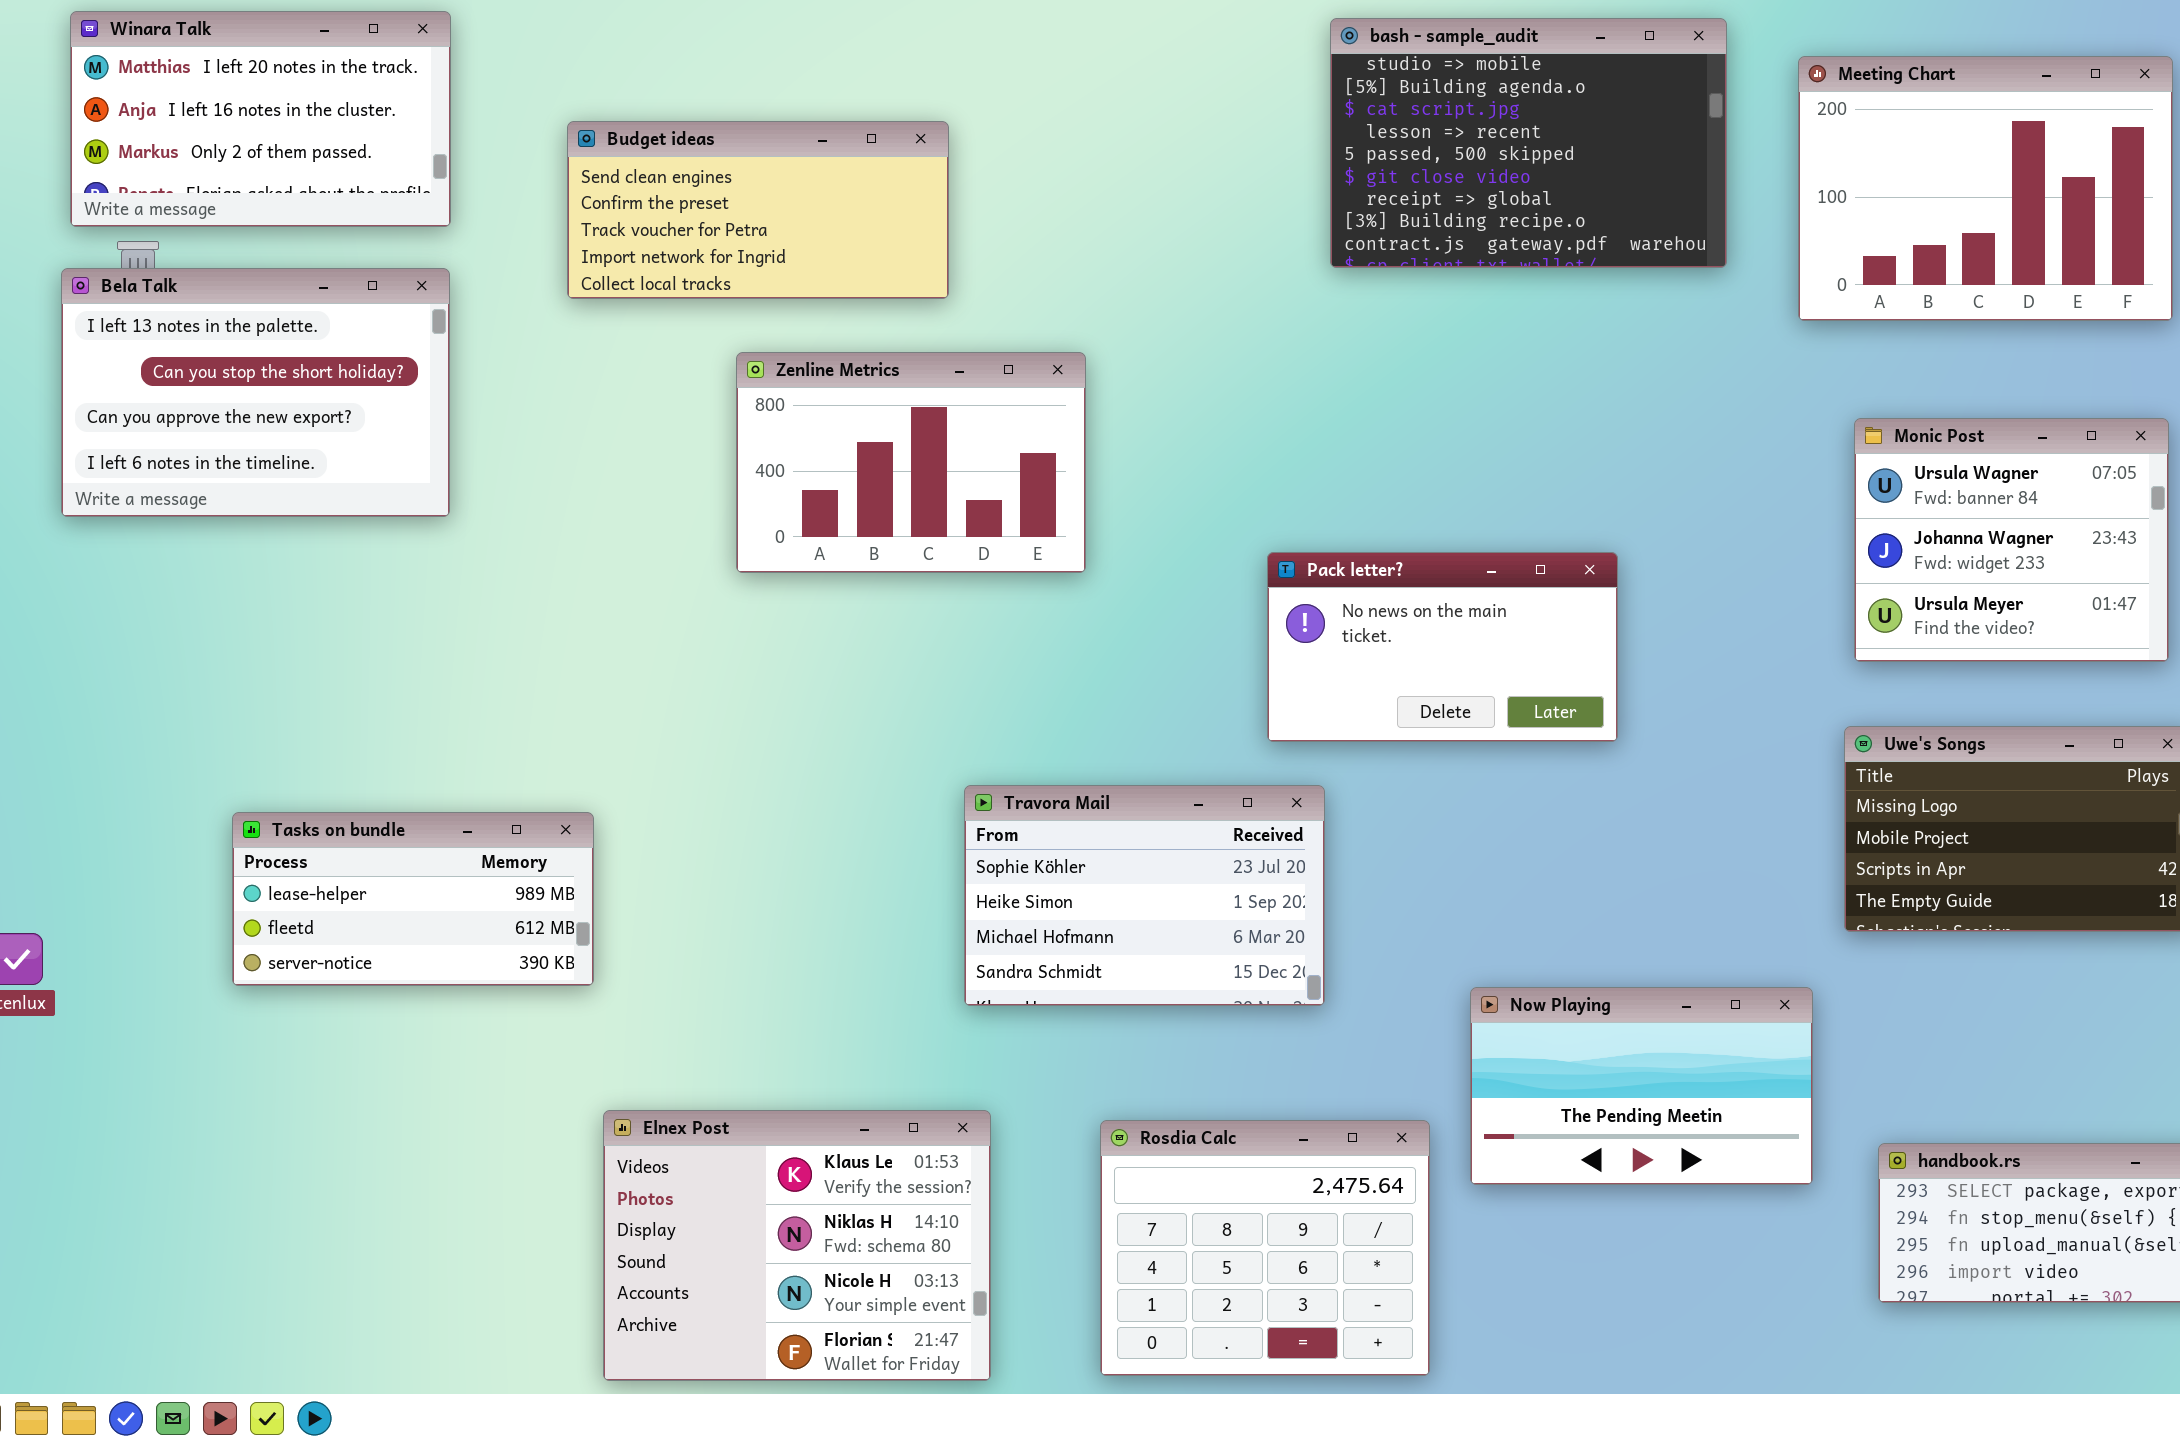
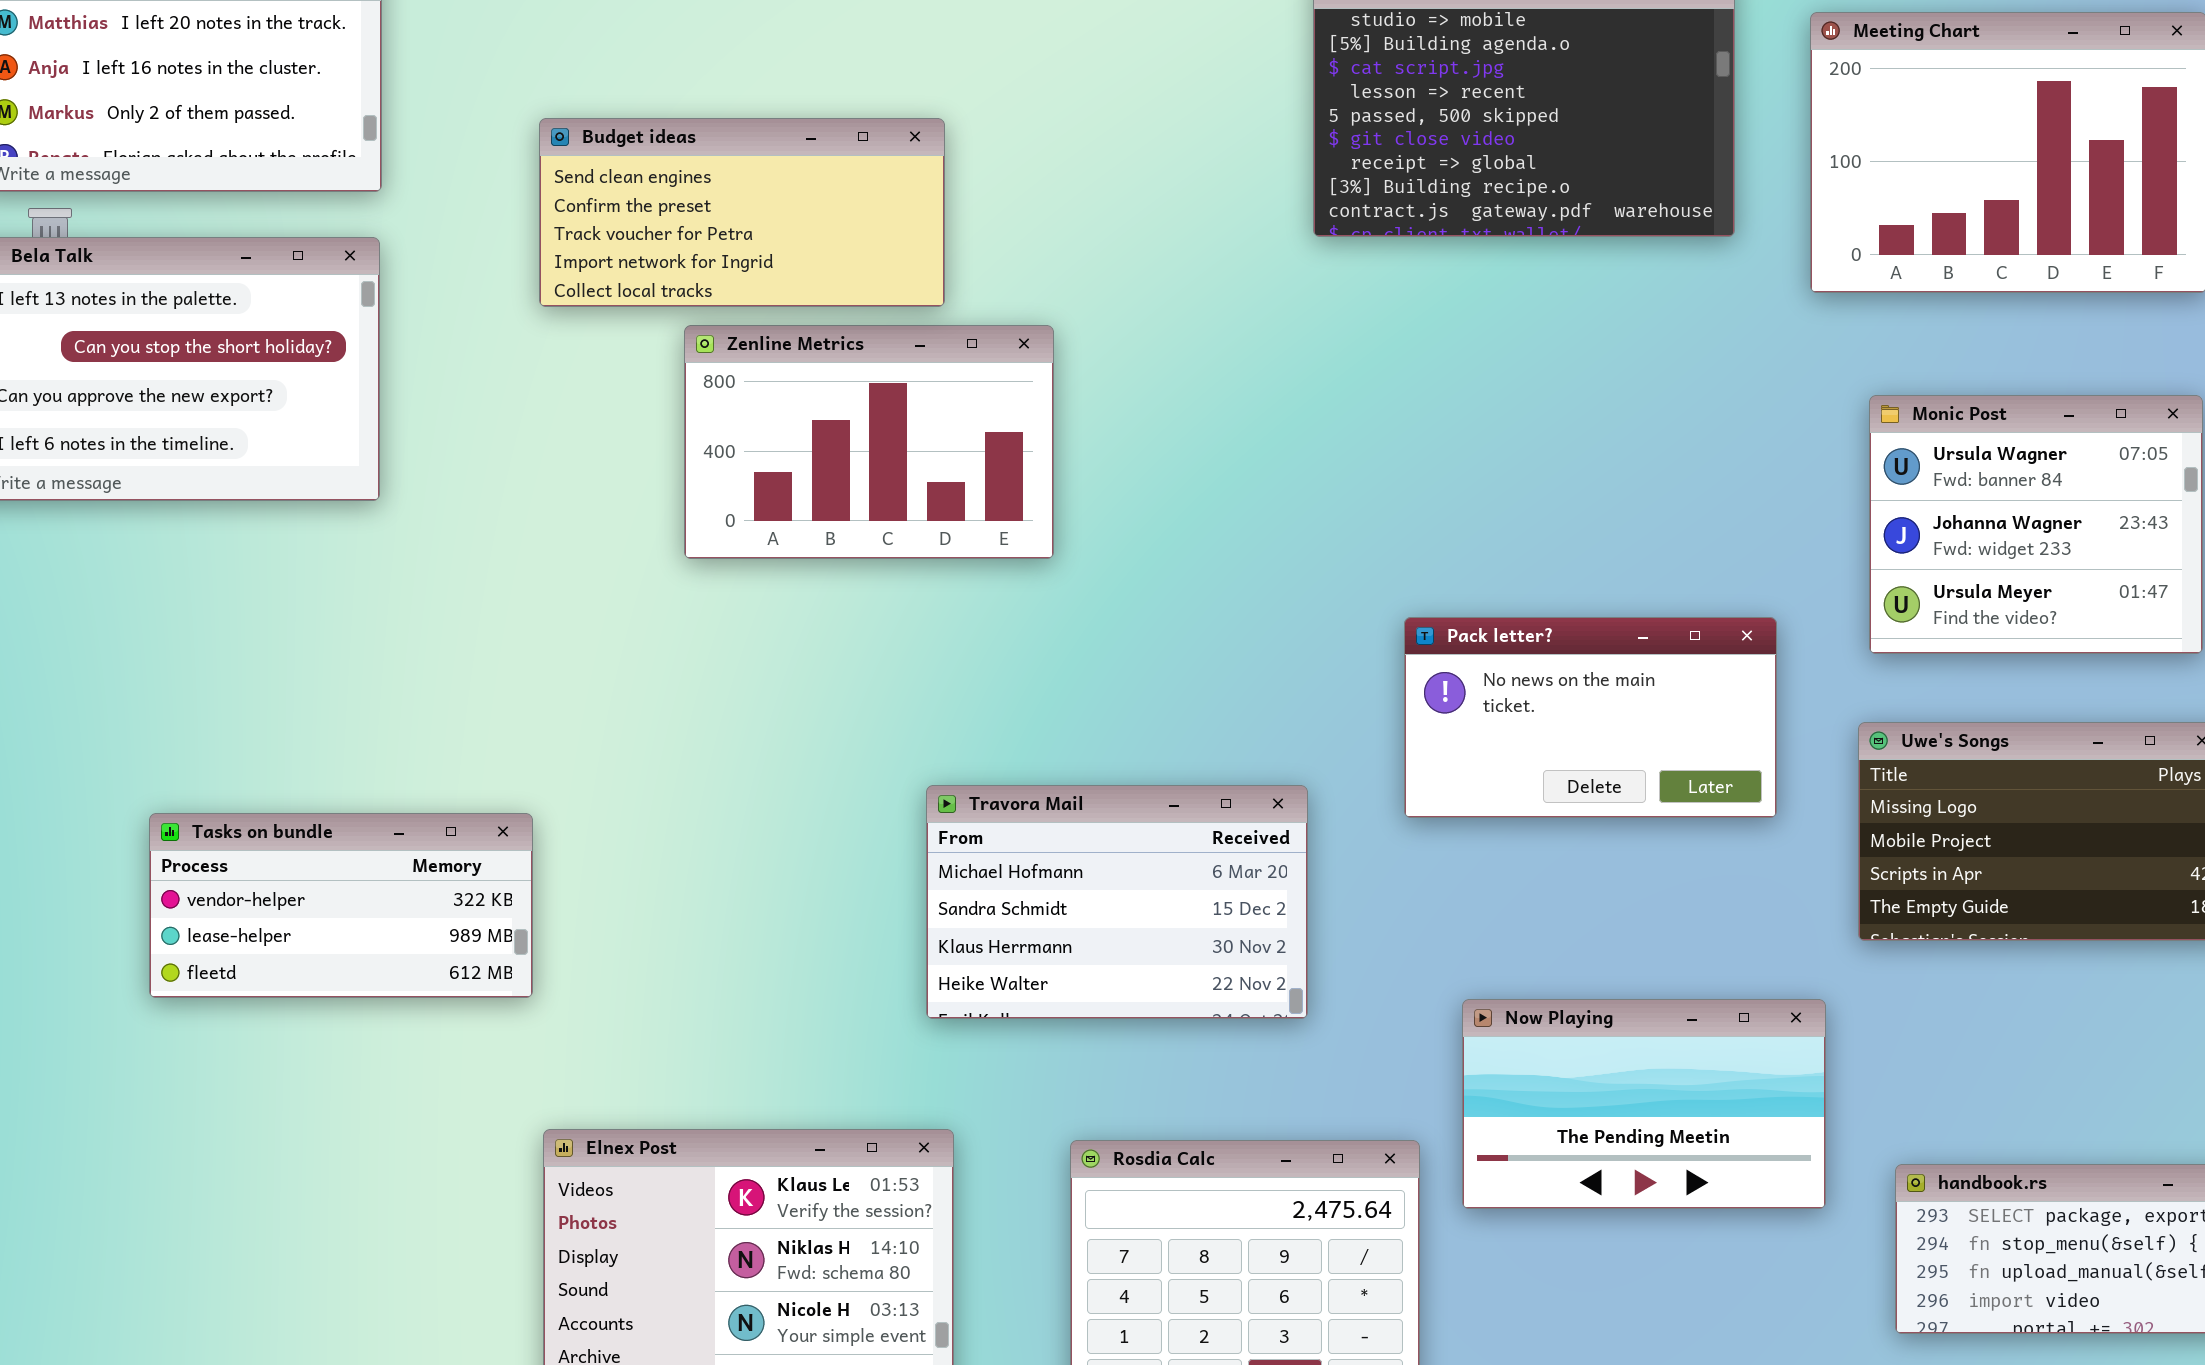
Budget ideas: [567,121,949,299] -> [539,118,945,307], moved
Pack letter?: [1267,552,1618,742] -> [1404,617,1777,818], moved
Travora Mail: [964,785,1325,1006] -> [926,785,1308,1019], scrolled down 2 rows
Tasks on bundle: [232,812,594,986] -> [149,813,533,998], scrolled up 1 row

